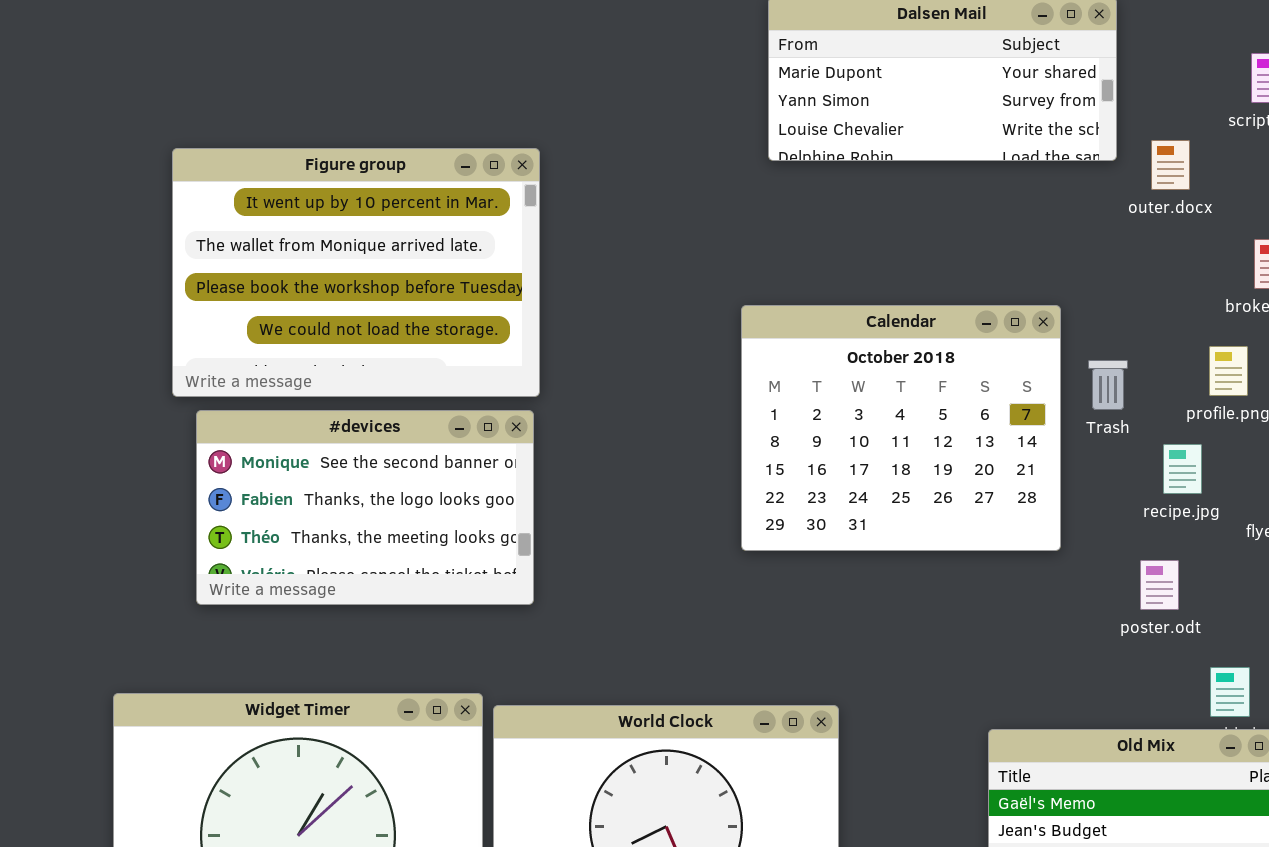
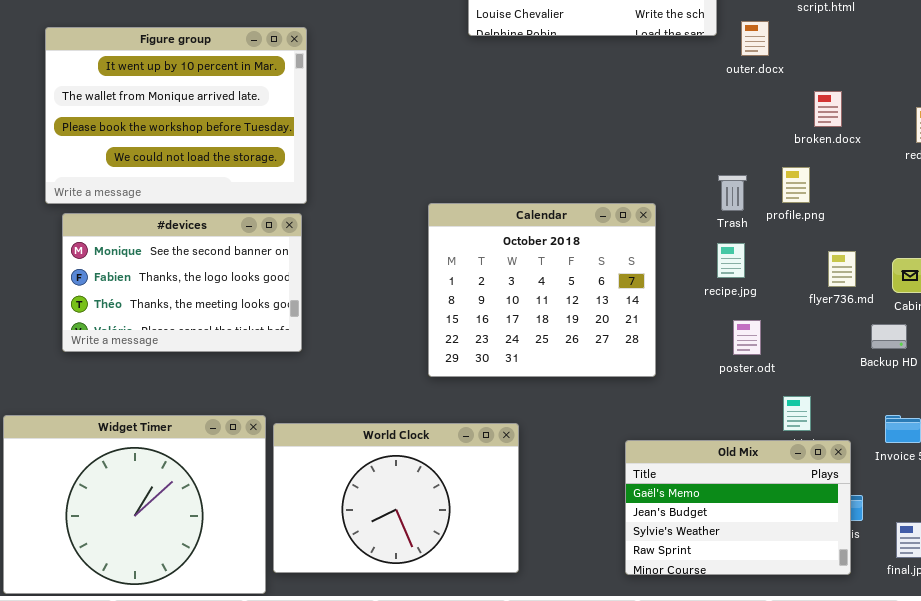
Calendar: [741,305,1061,551] -> [428,203,656,377], moved
Trash: [1088,360,1128,410] -> [718,175,747,211], moved
recipe.jpg: [1163,444,1202,494] -> [717,243,745,278], moved

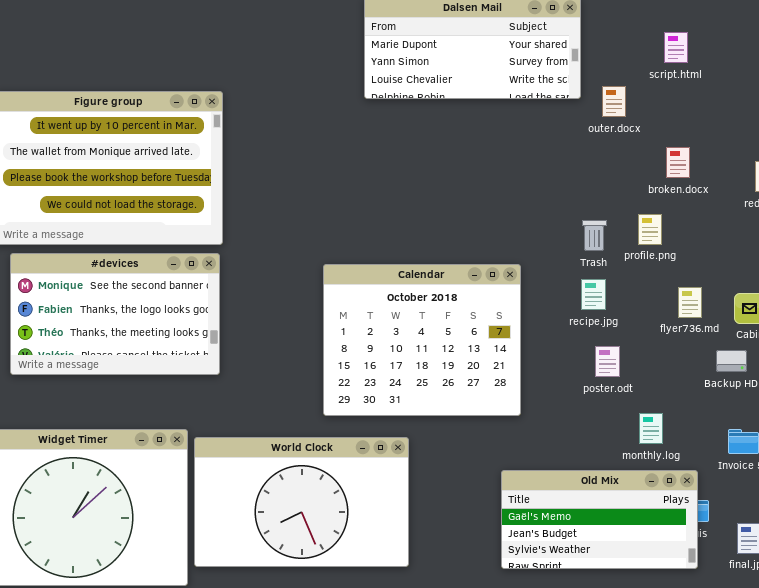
Calendar: [428,203,656,377] -> [323,264,521,416], moved
Old Mix: [625,440,851,575] -> [501,470,698,569], resized

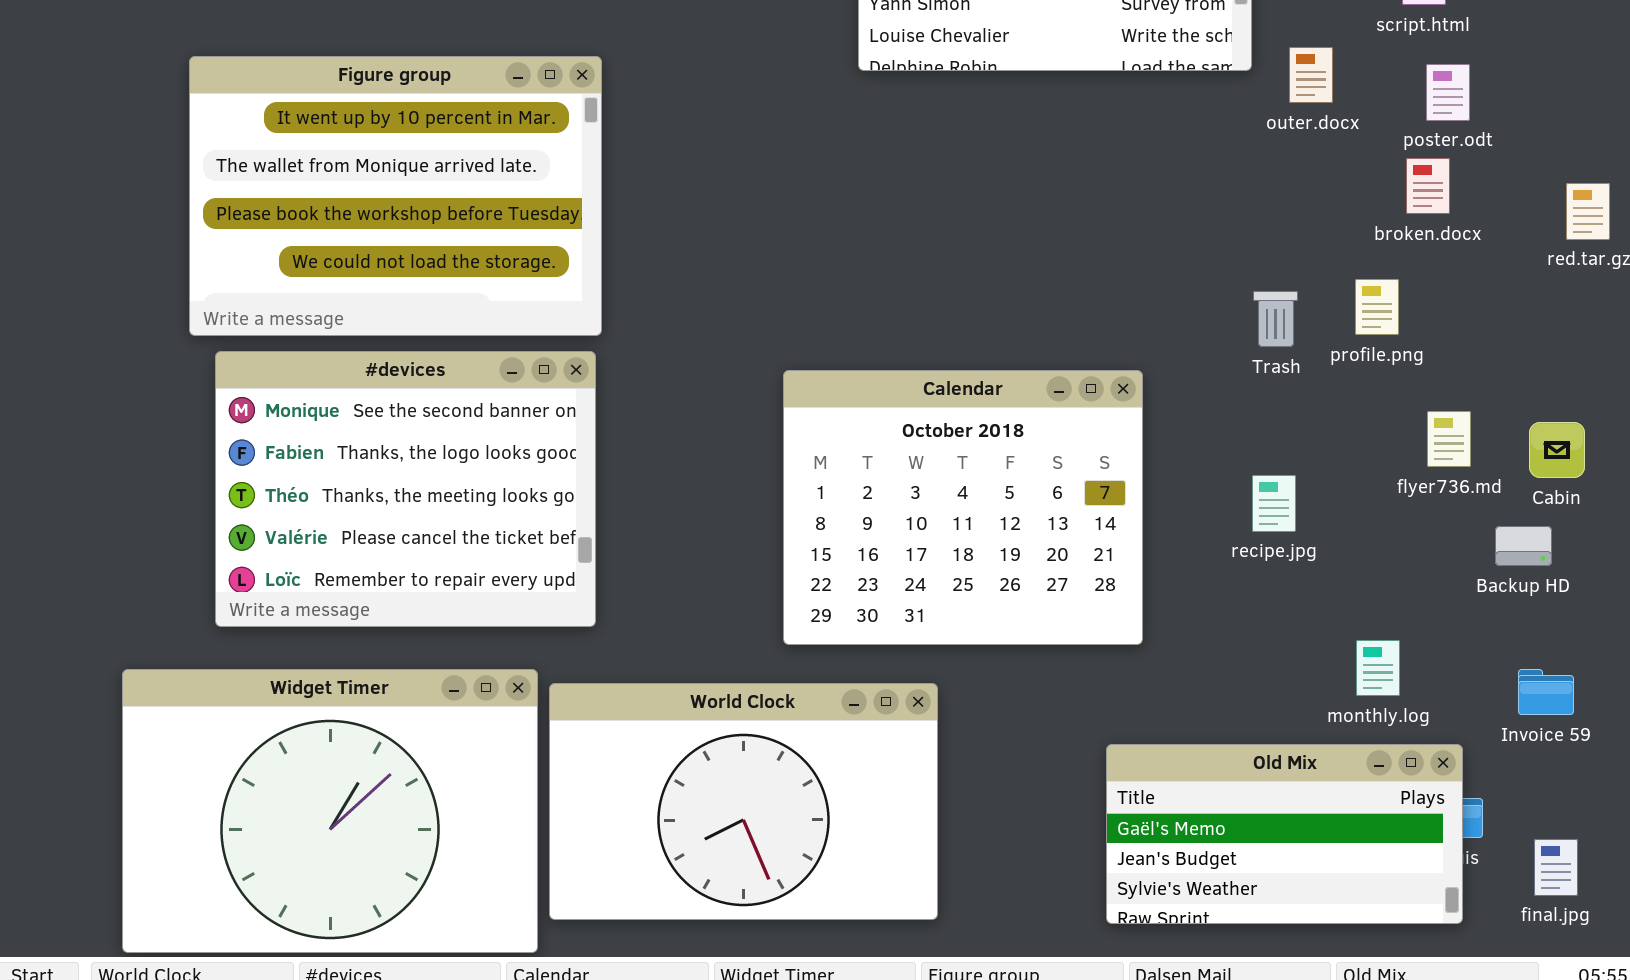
#devices: [10,253,220,375] -> [215,351,596,627], resized
recipe.jpg: [581,279,606,310] -> [1252,475,1296,532], moved
poster.odt: [595,346,620,377] -> [1426,64,1470,121], moved

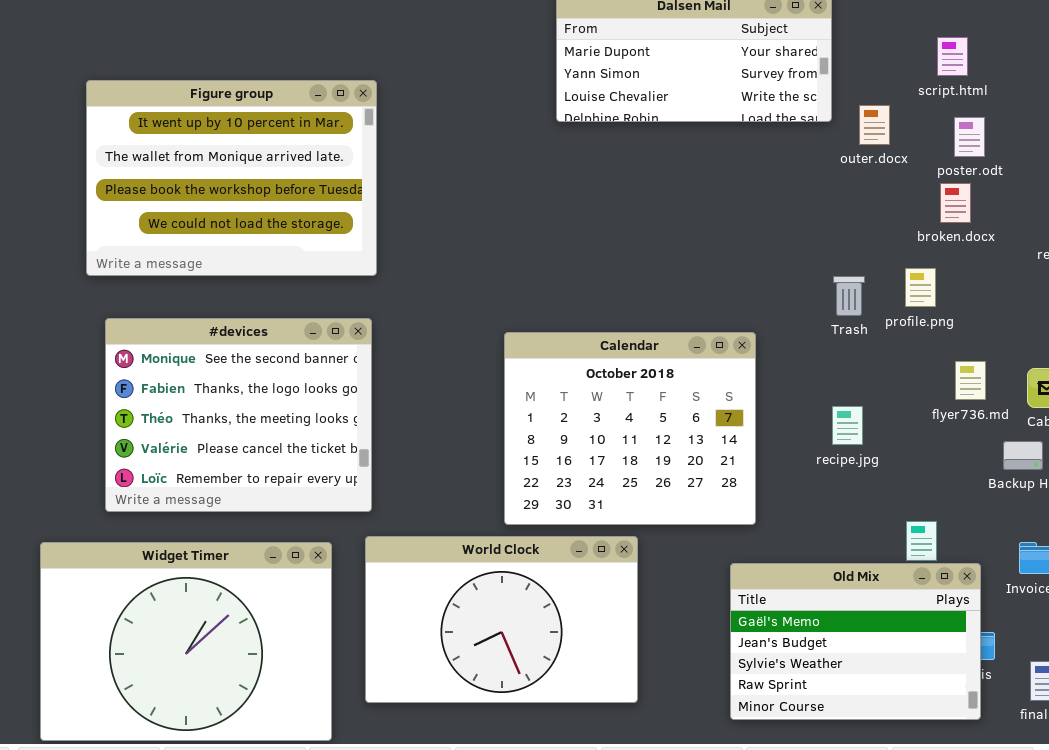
Figure group: [189,56,602,336] -> [86,80,377,276], moved
World Clock: [549,683,938,920] -> [365,536,638,703], moved
Old Mix: [1106,744,1463,924] -> [730,563,981,720], resized

